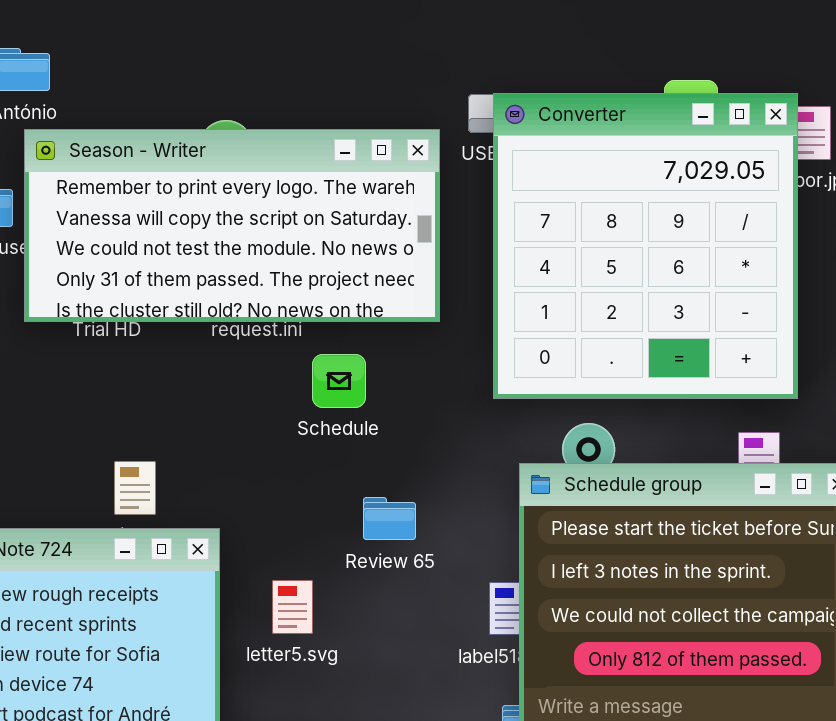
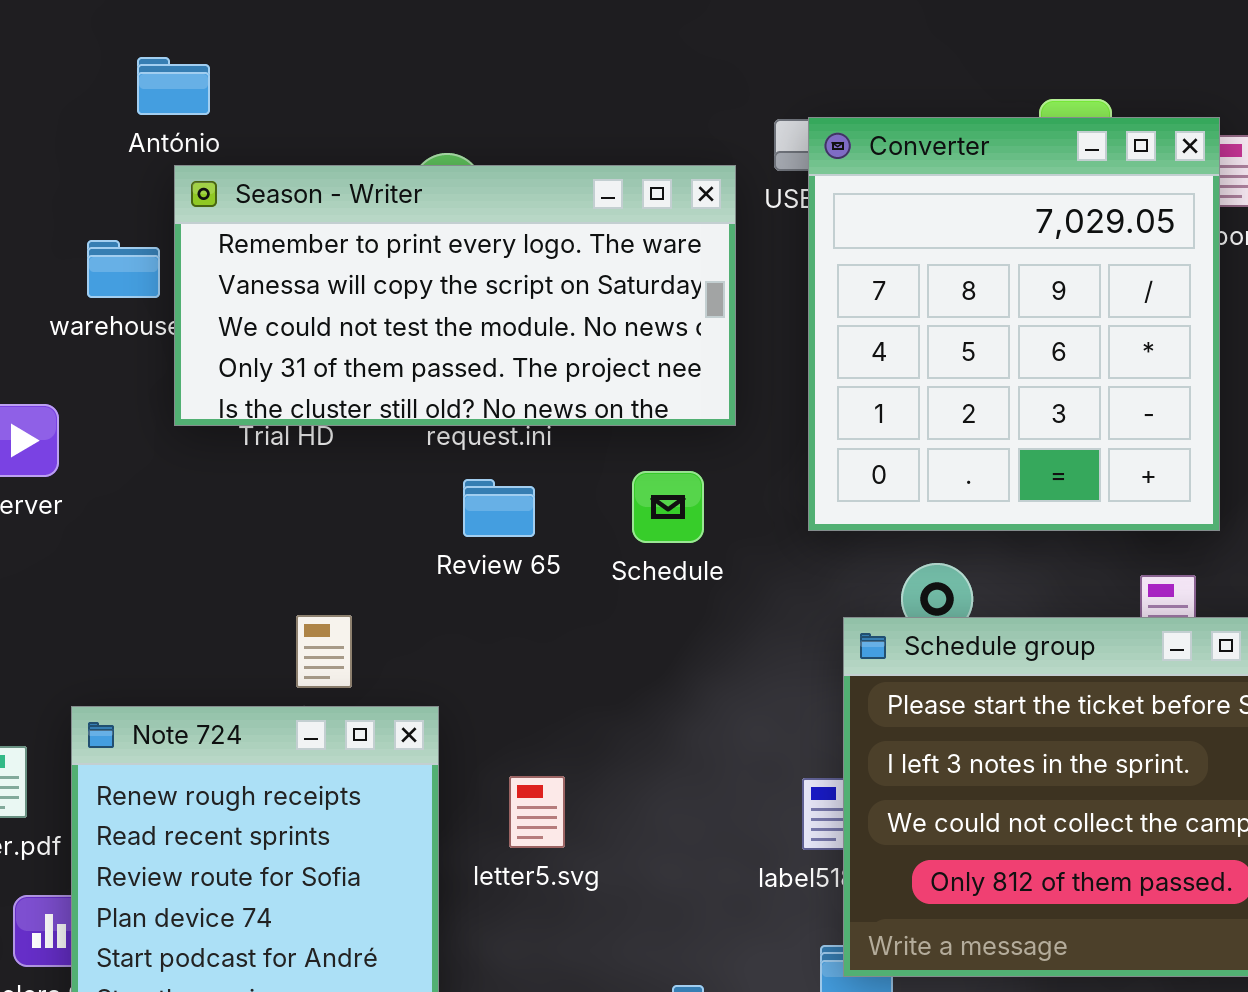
Schedule: [312,354,366,408] -> [632,471,704,543], moved
Review 65: [363,497,416,540] -> [463,479,535,537], moved

